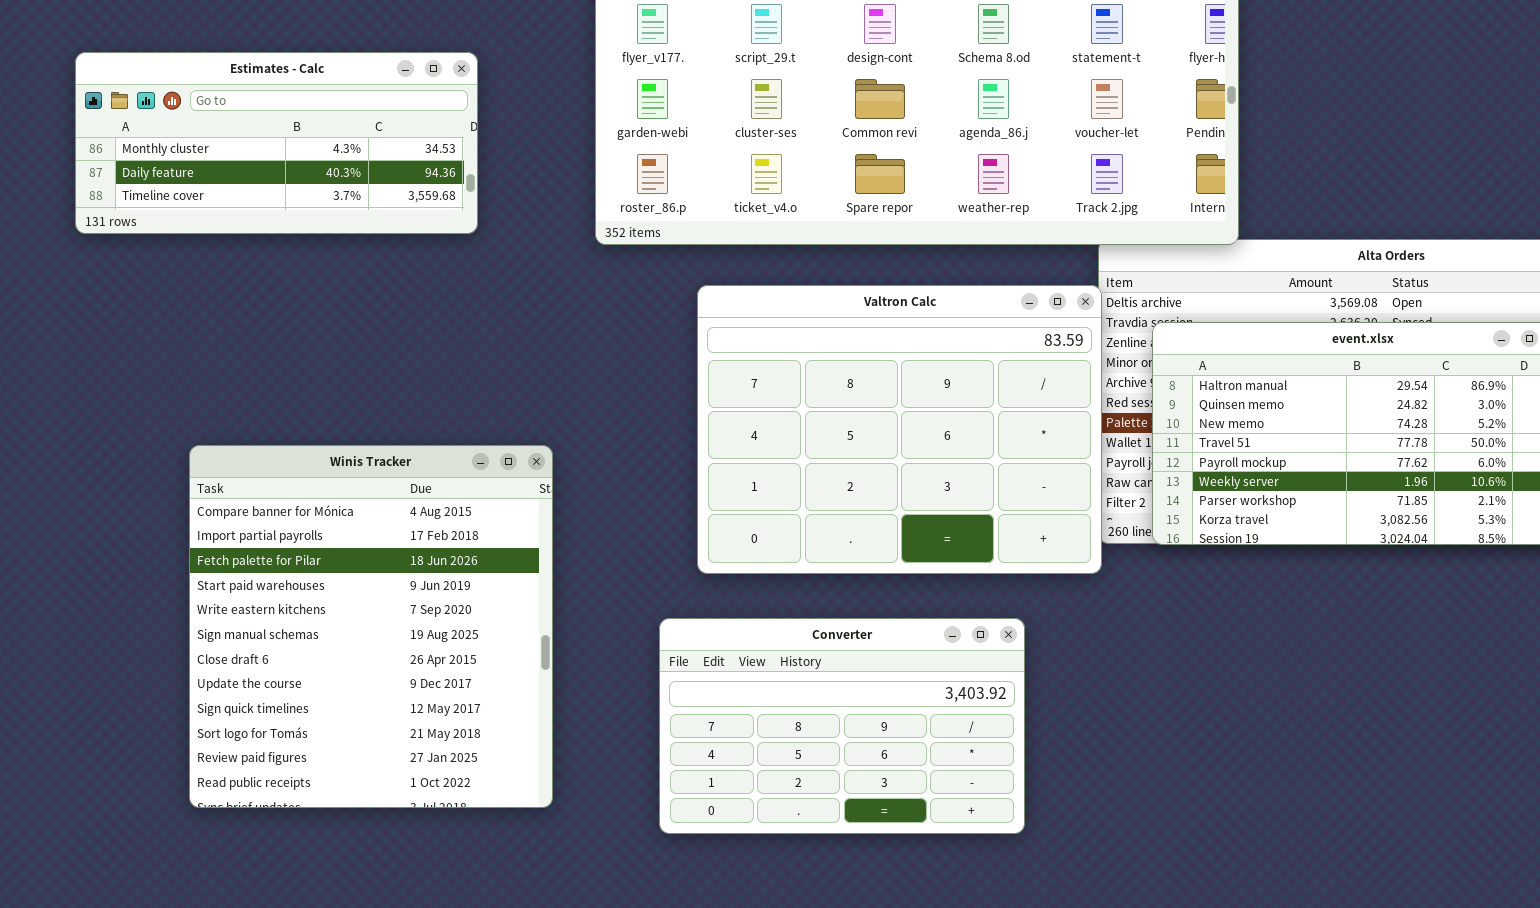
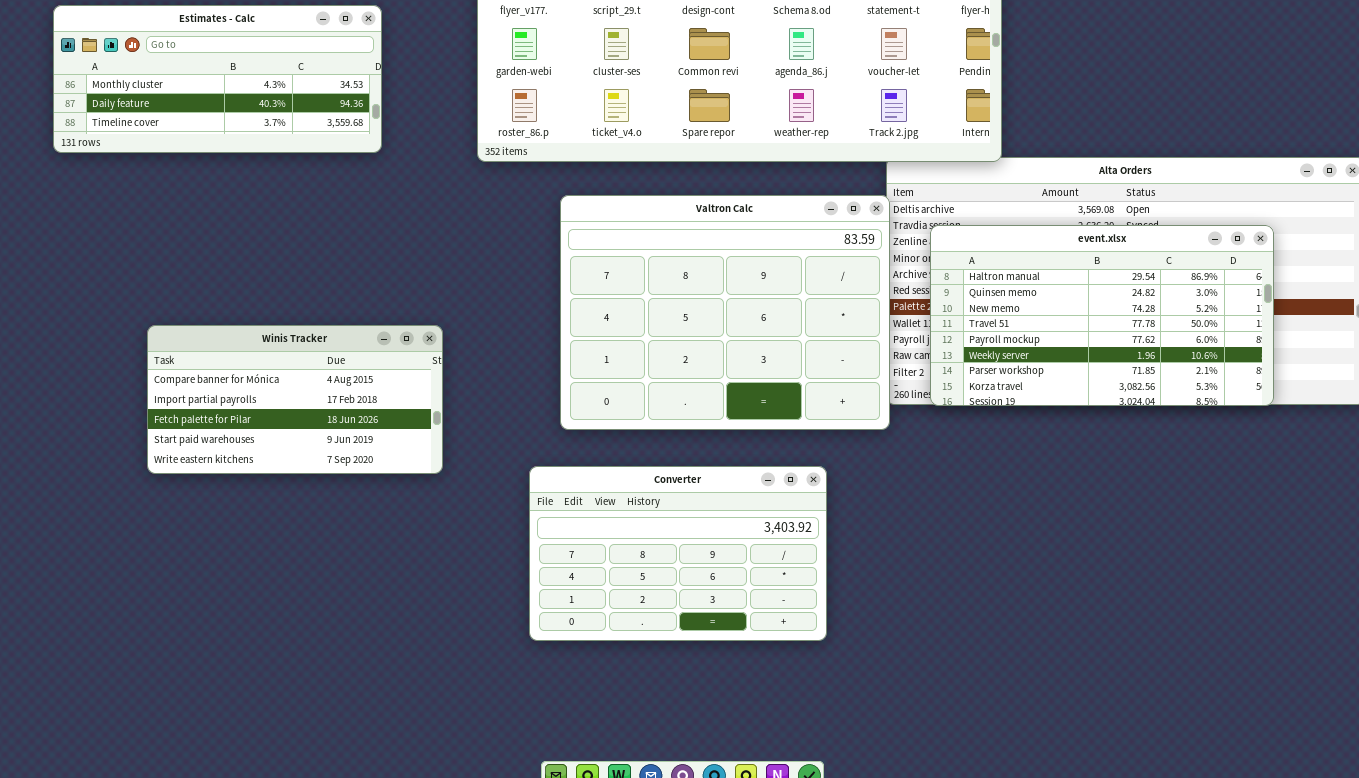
Winis Tracker: [189,445,553,808] -> [147,325,443,474], resized

